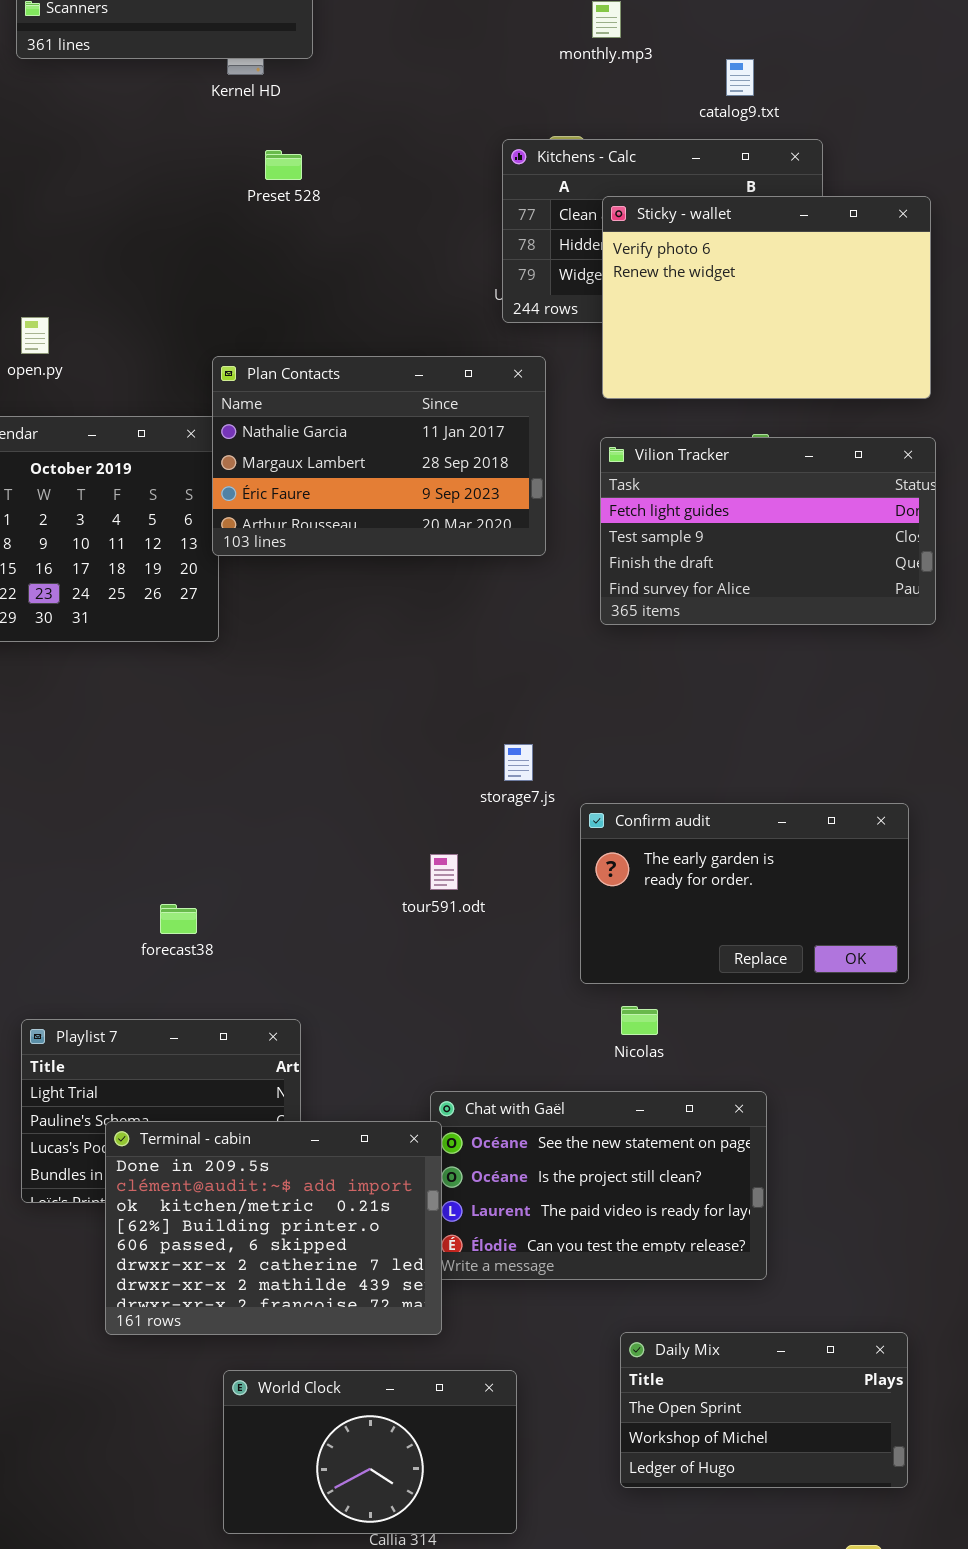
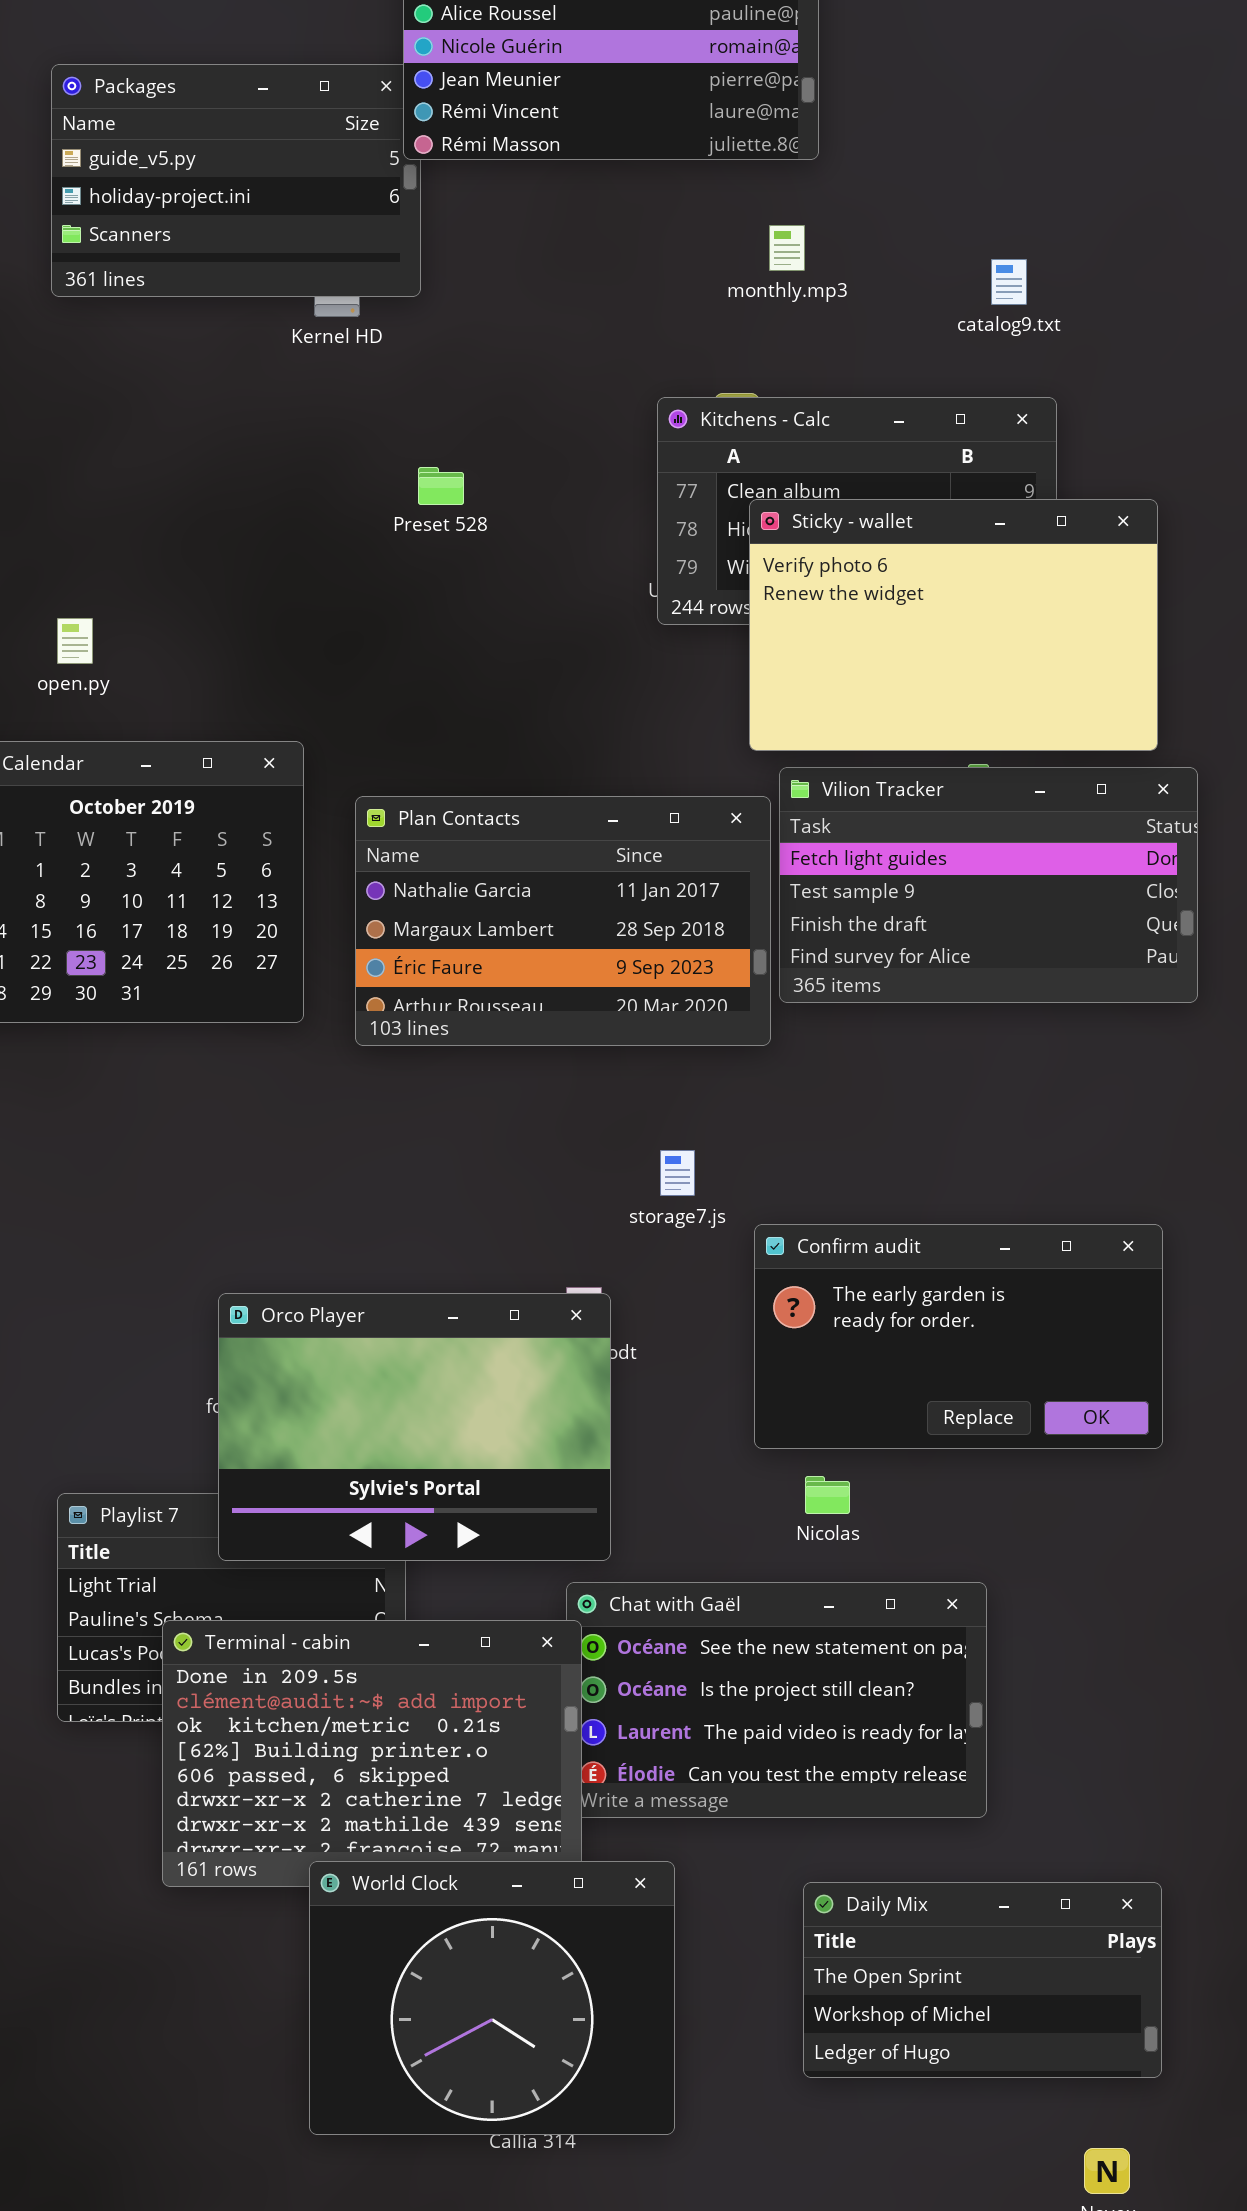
catalog9.txt: [726,59,754,96] -> [991,259,1027,305], moved
Preset 528: [265,150,302,180] -> [418,467,464,505], moved
Sticky - wallet: [602,196,931,399] -> [749,499,1158,751], moved
Plan Contacts: [212,356,546,556] -> [355,796,771,1046], moved
Orco Player: none -> [218,1293,611,1561], opened
World Clock: [223,1370,517,1534] -> [309,1861,675,2135], resized

